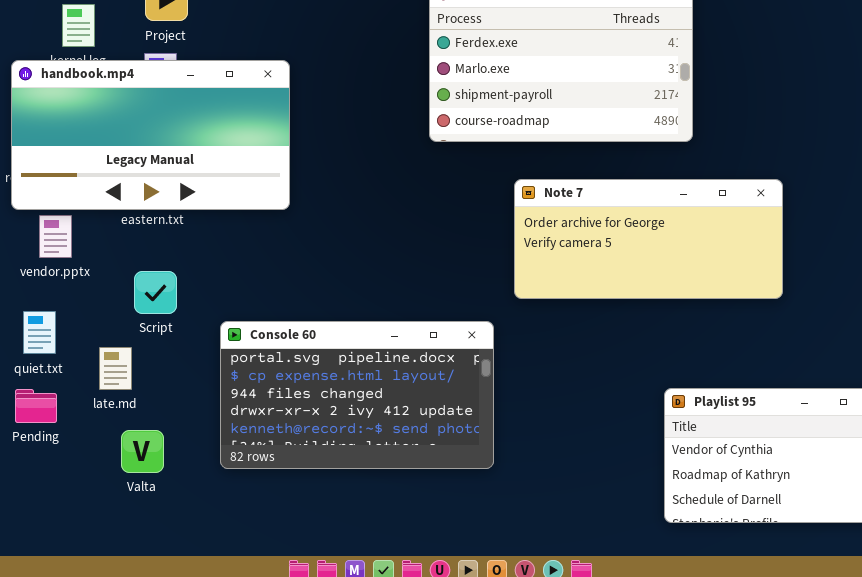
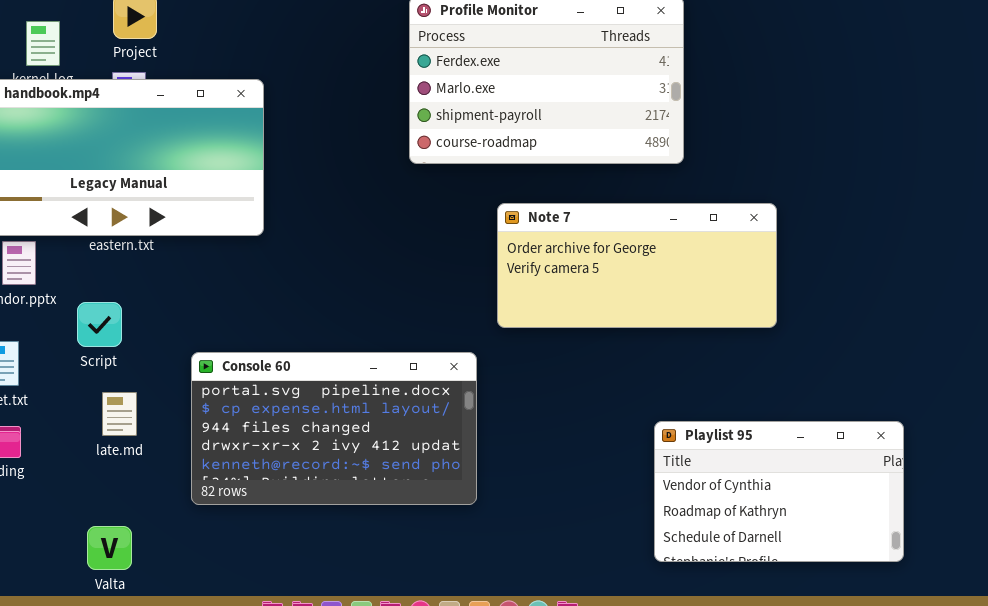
Script: [134,271,177,314] -> [77,302,122,347], moved
late.md: [99,347,132,390] -> [102,392,137,436], moved
Valta: [121,430,164,473] -> [87,526,132,570], moved

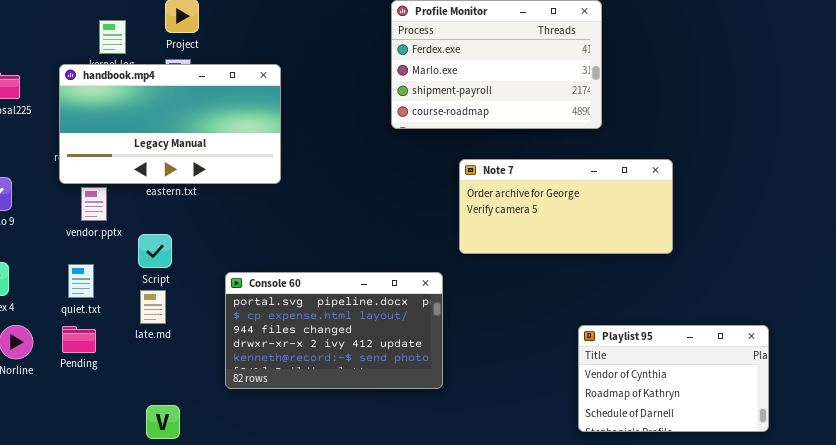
late.md: [102,392,137,436] -> [140,290,166,324], moved

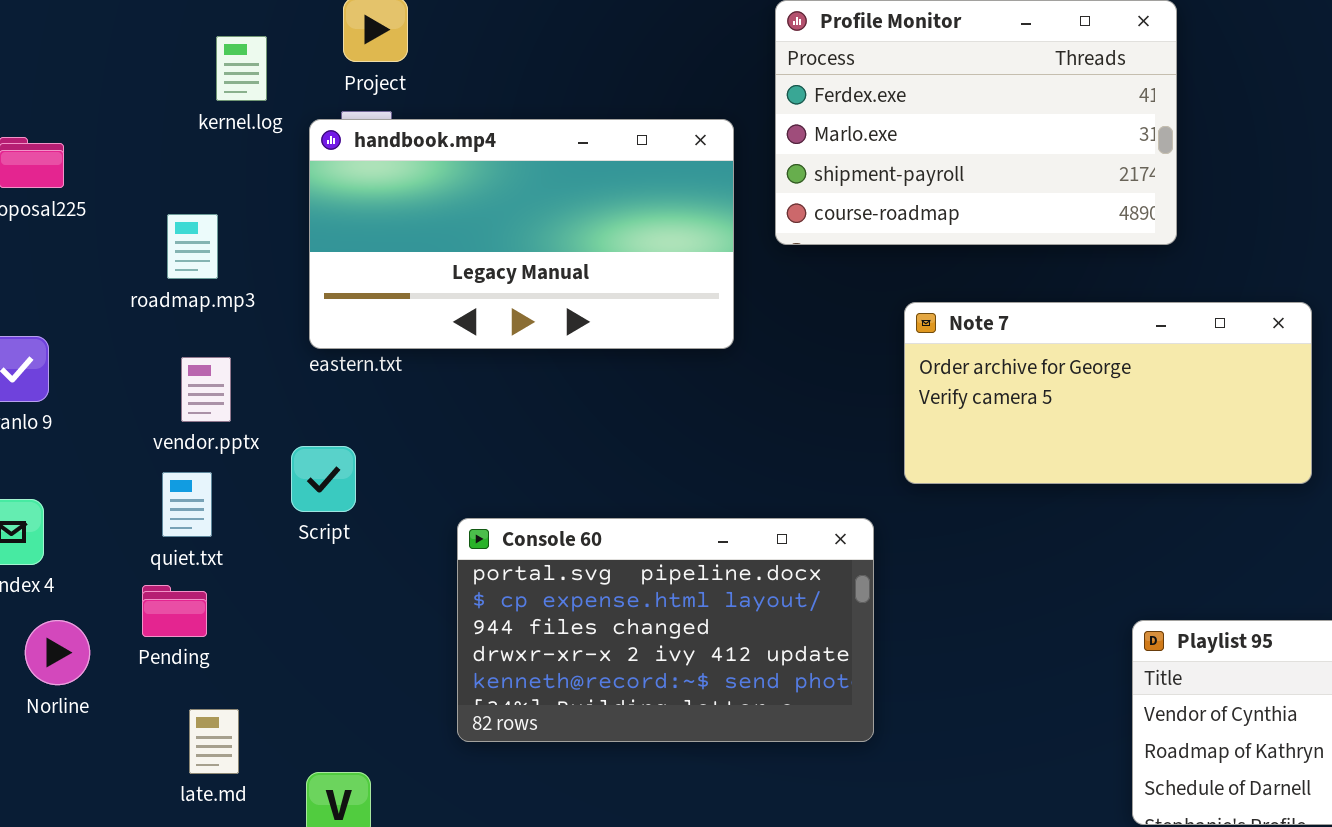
handbook.mp4: [59,64,281,184] -> [309,119,734,349], moved
quiet.txt: [68,264,94,298] -> [162,472,212,537], moved
late.md: [140,290,166,324] -> [189,709,239,774], moved
Pending: [62,326,96,353] -> [142,585,207,637], moved

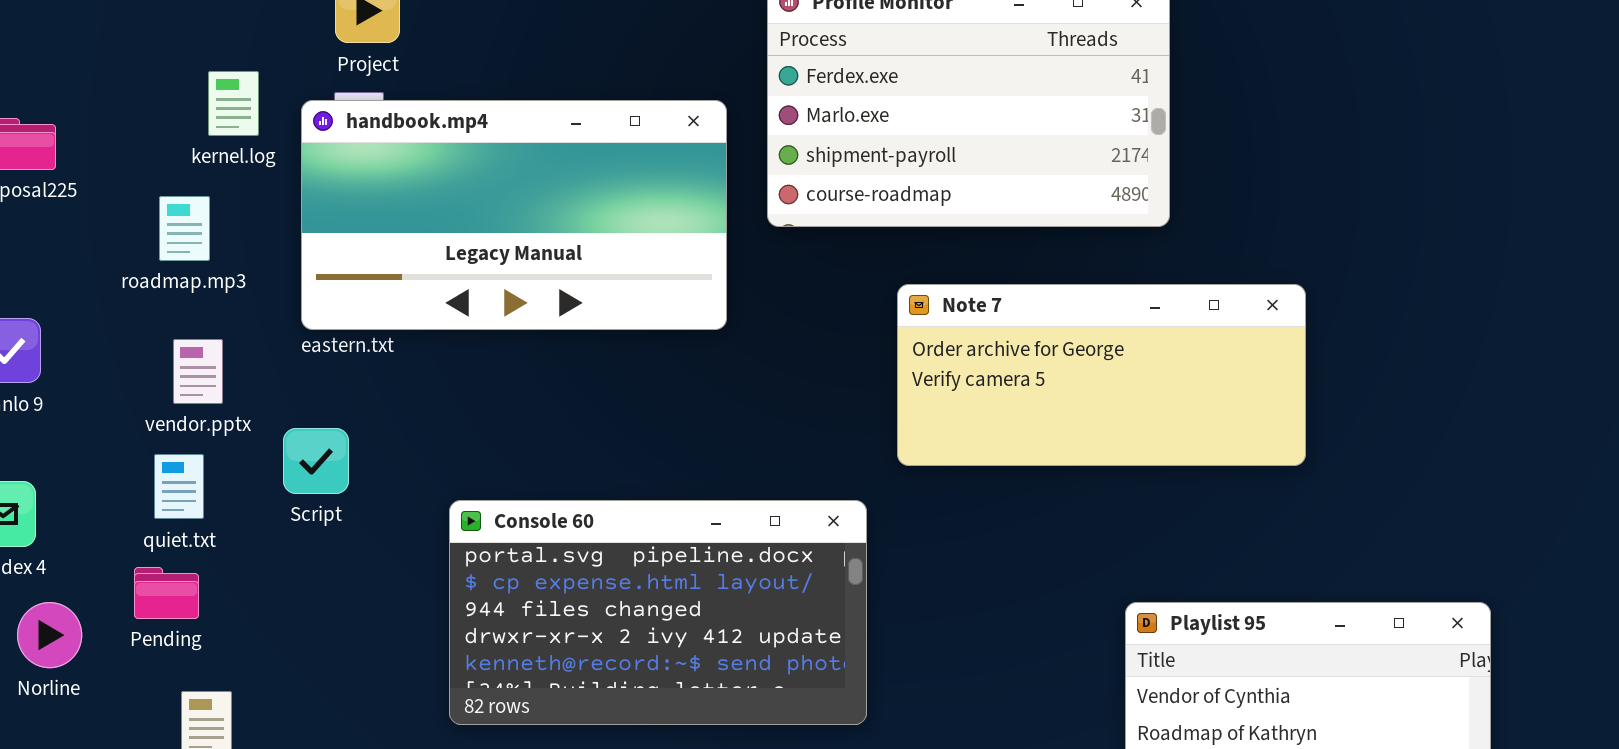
kernel.log: [216,36,267,101] -> [208,71,259,136], moved

